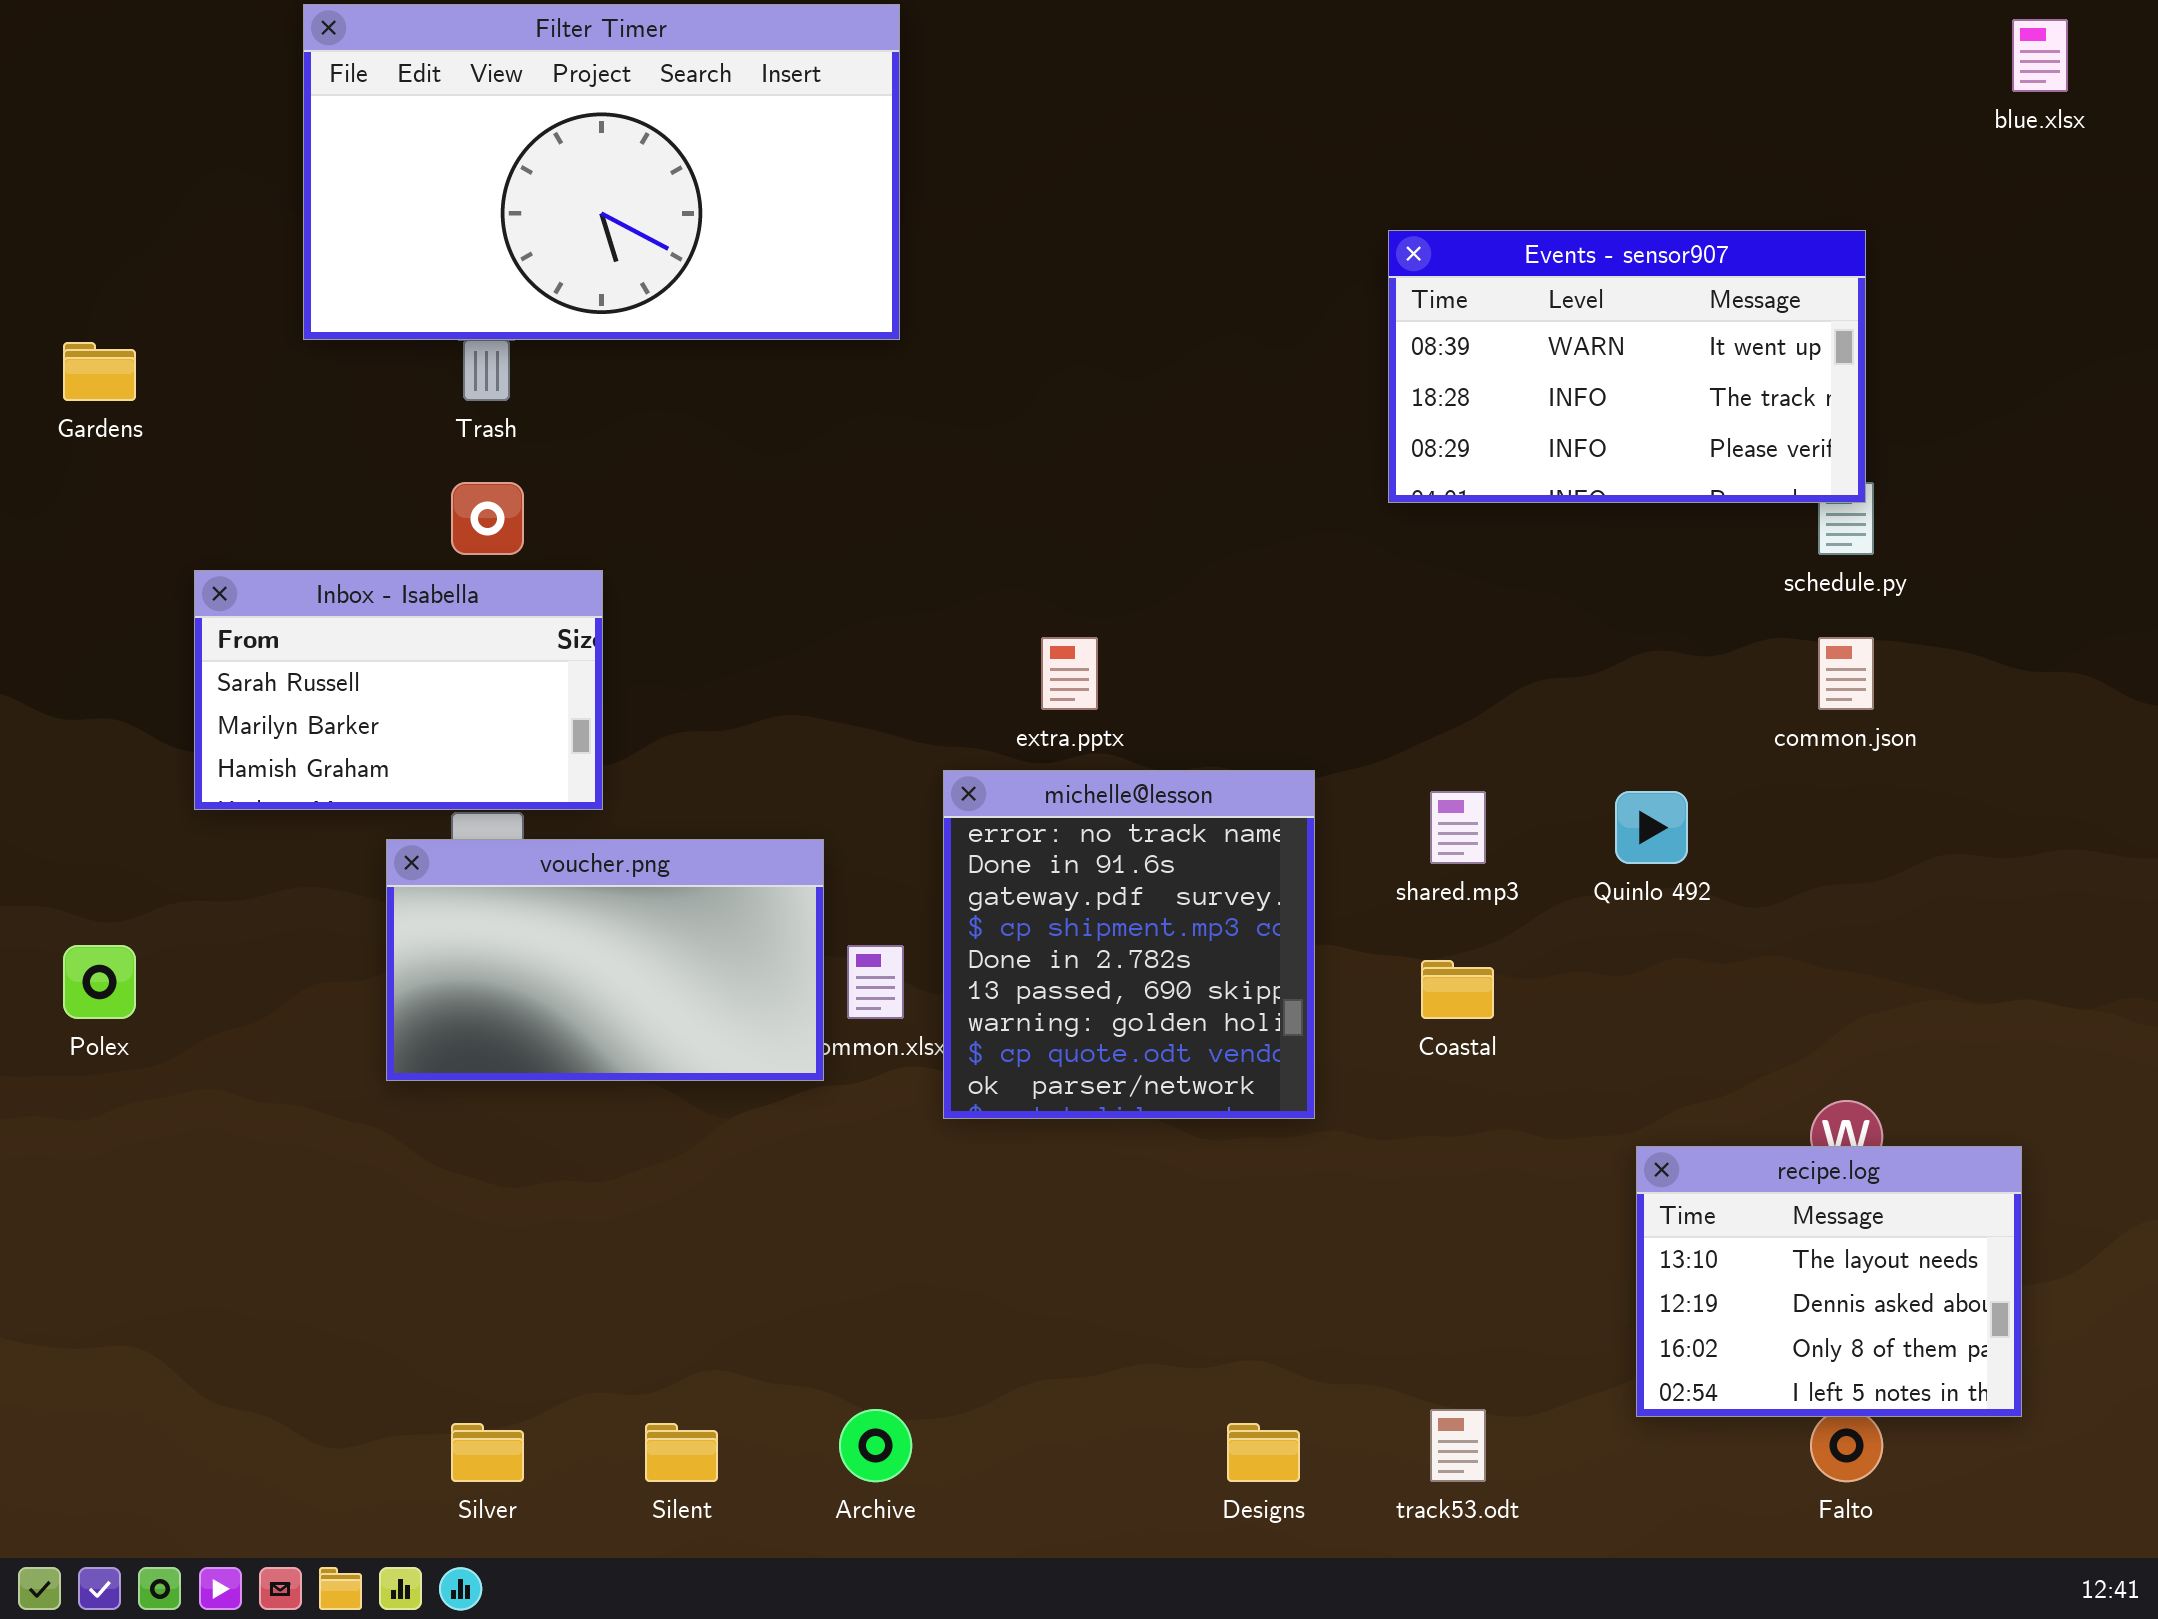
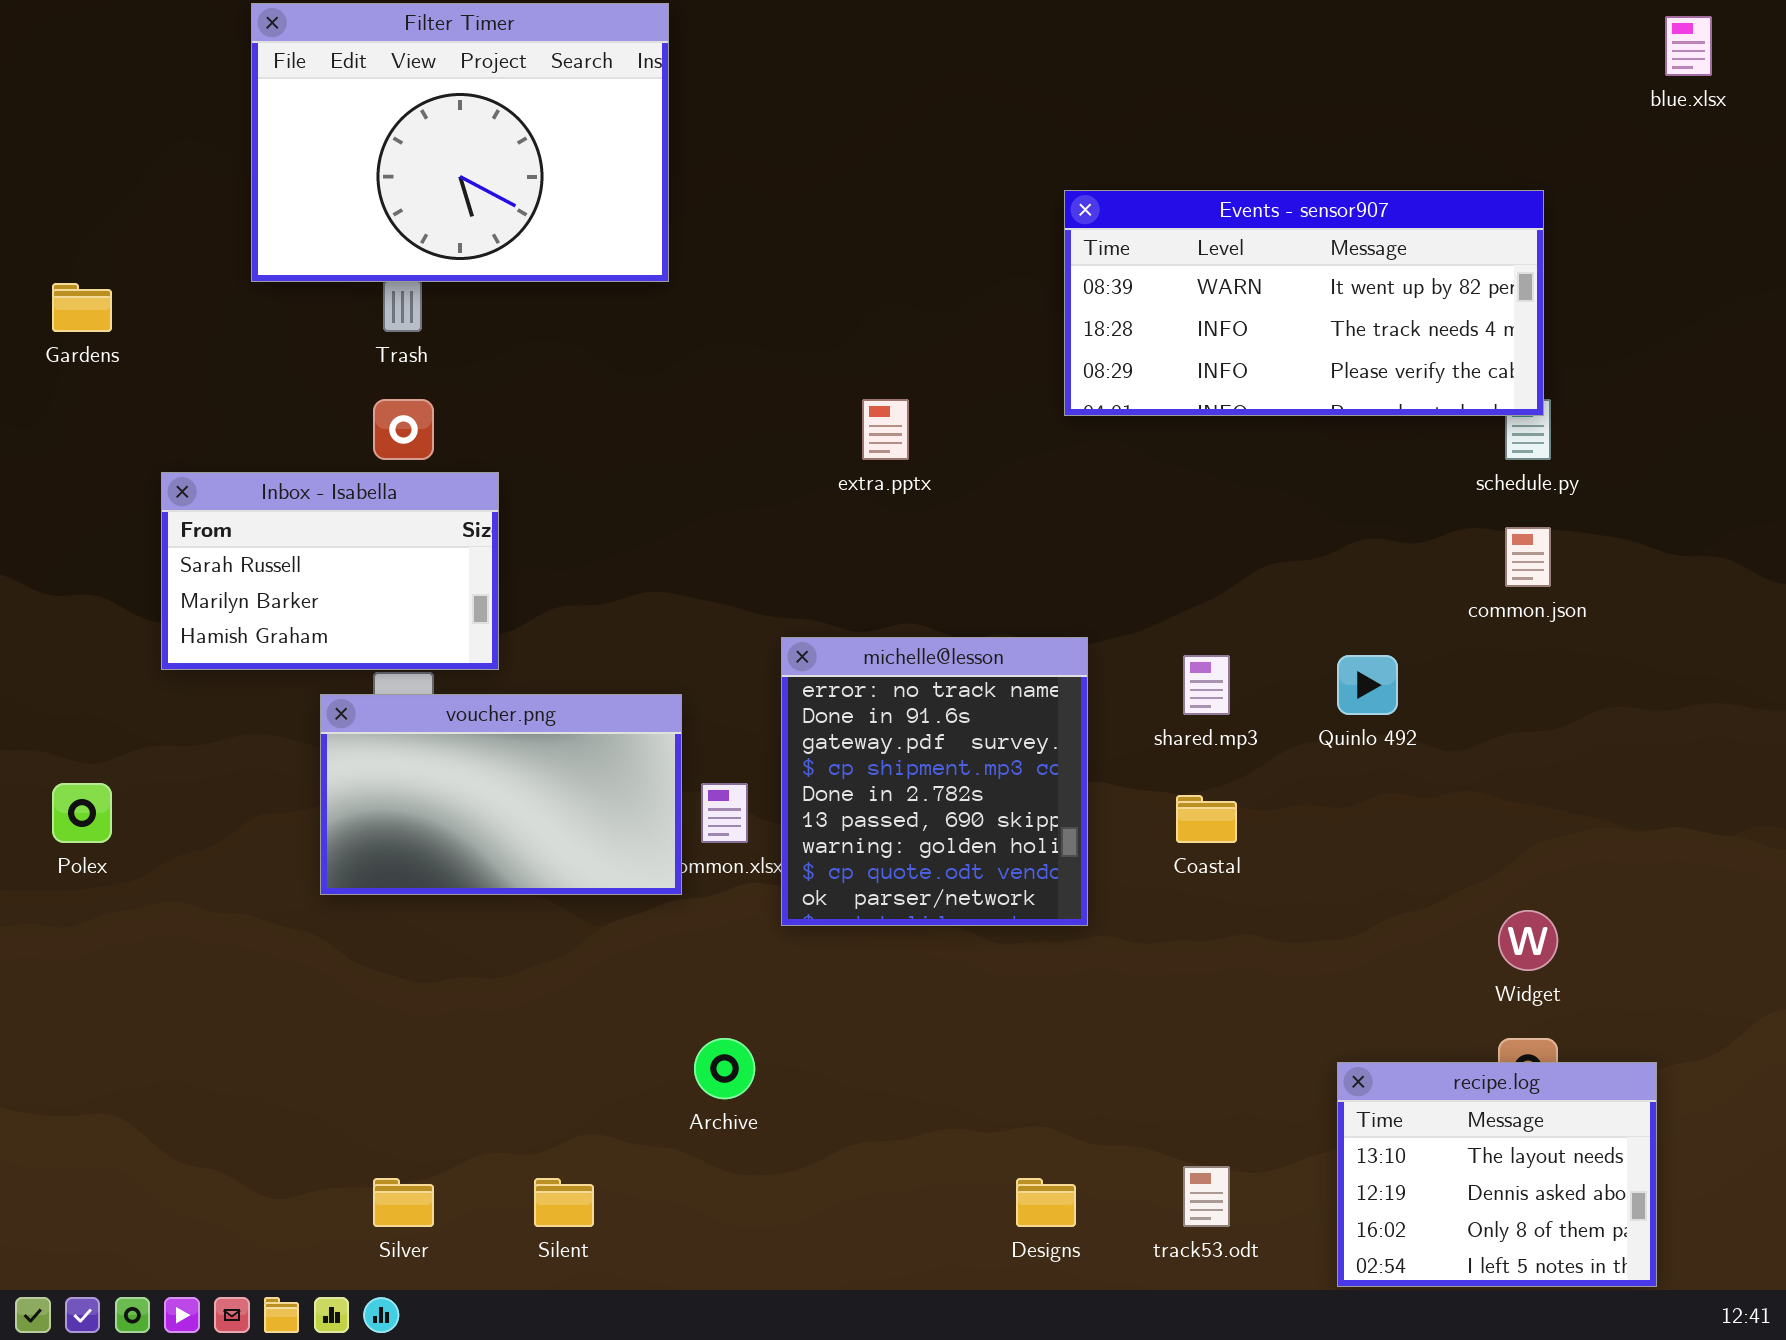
Filter Timer: [303,4,900,340] -> [251,3,669,282], resized
Events - sensor907: [1388,230,1866,503] -> [1064,190,1544,416], resized
extra.pptx: [1041,637,1098,710] -> [862,399,909,460], moved
recipe.log: [1636,1146,2022,1417] -> [1337,1062,1657,1287], moved
Archive: [839,1409,912,1482] -> [694,1038,755,1099], moved

